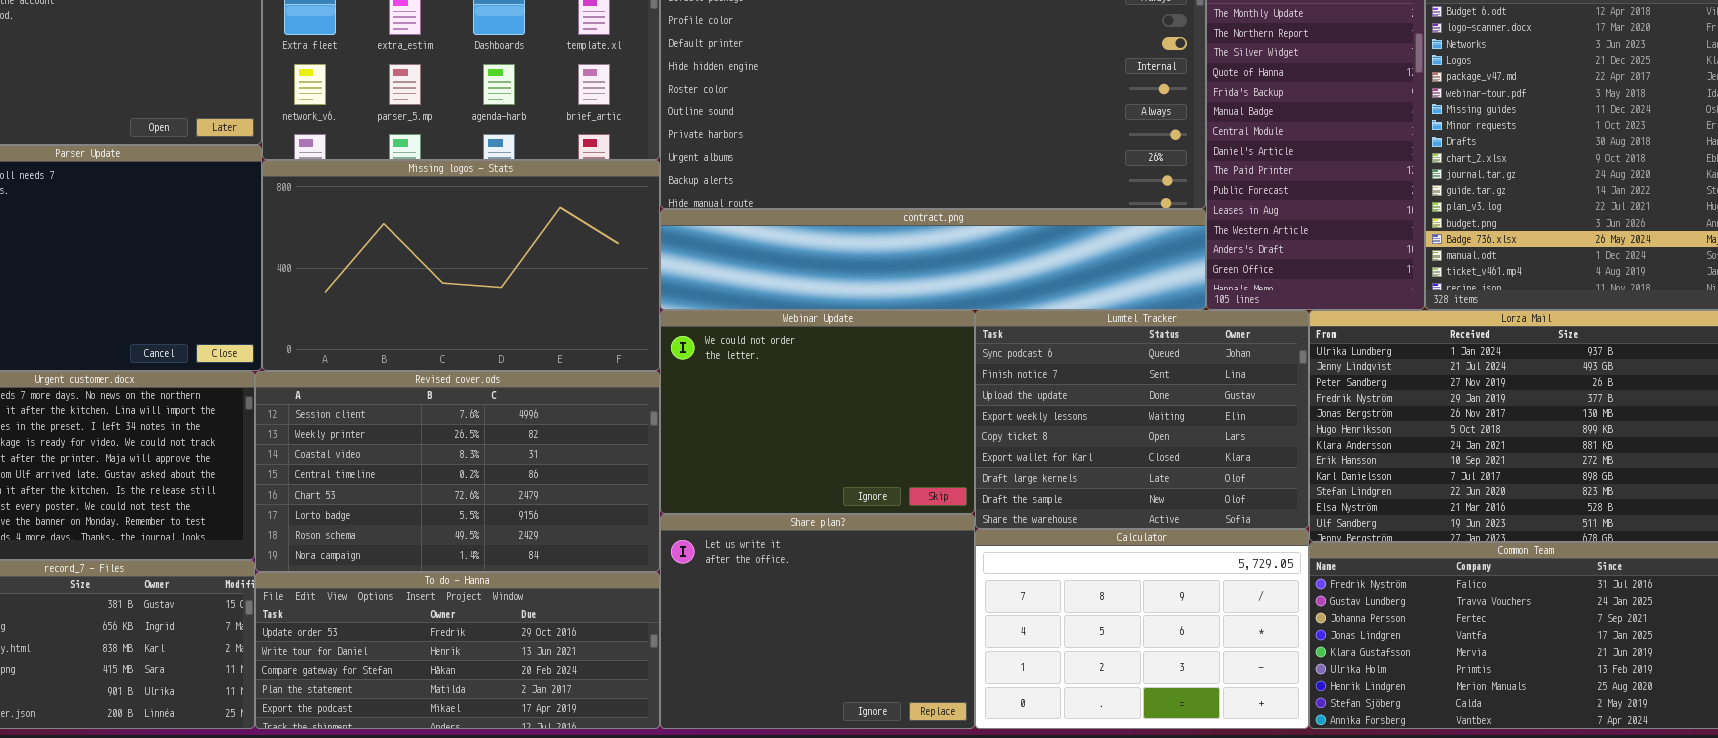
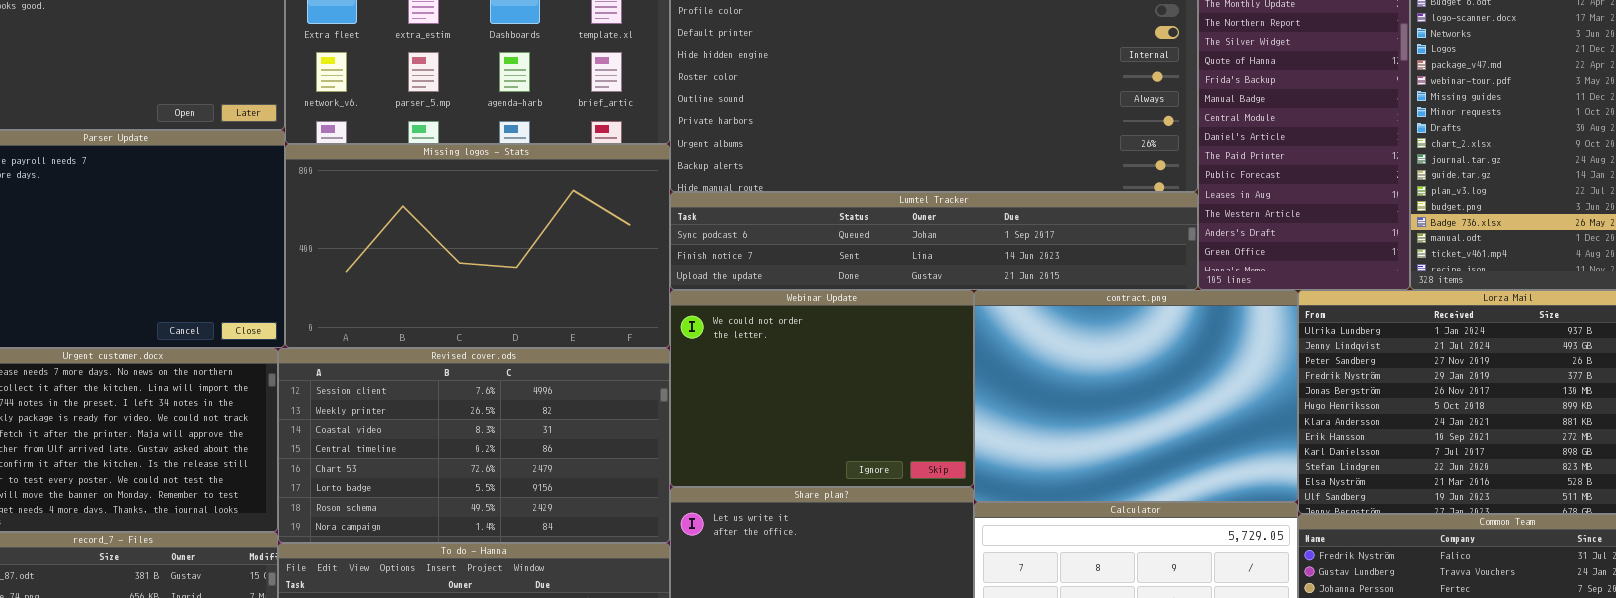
contract.png: [660,209,1206,310] -> [974,290,1298,502], moved, resized
Lumtel Tracker: [975,310,1309,529] -> [670,192,1198,290], moved, resized

